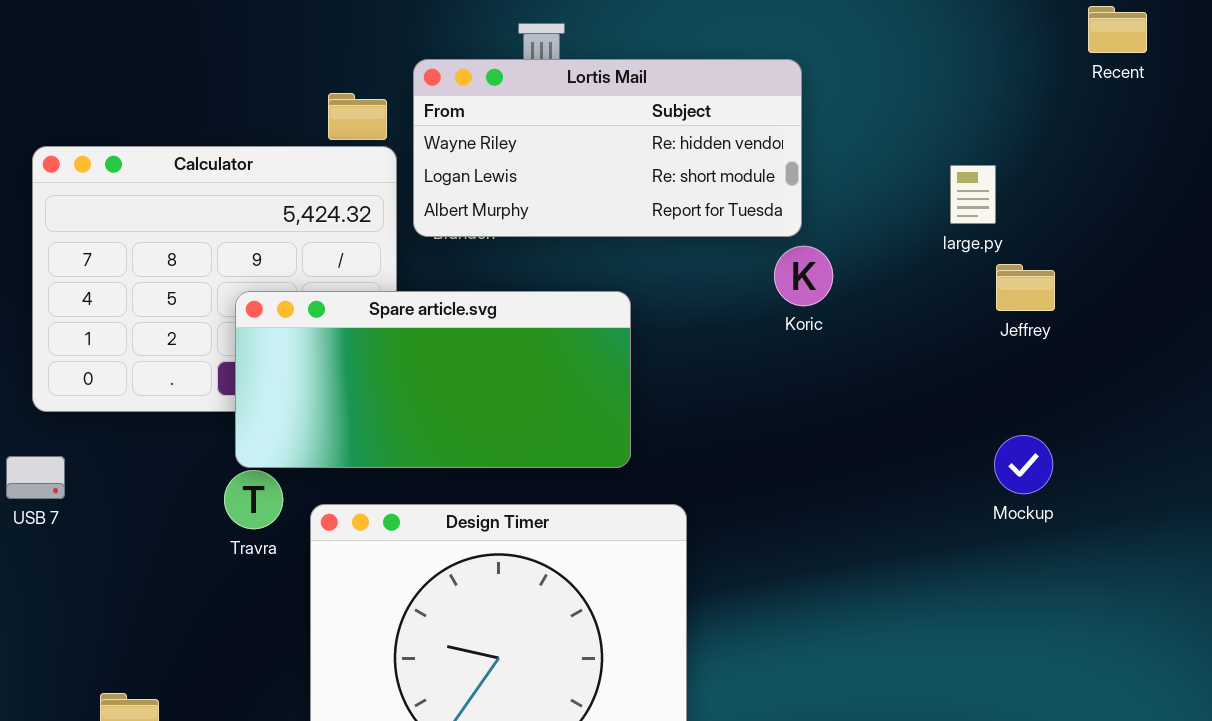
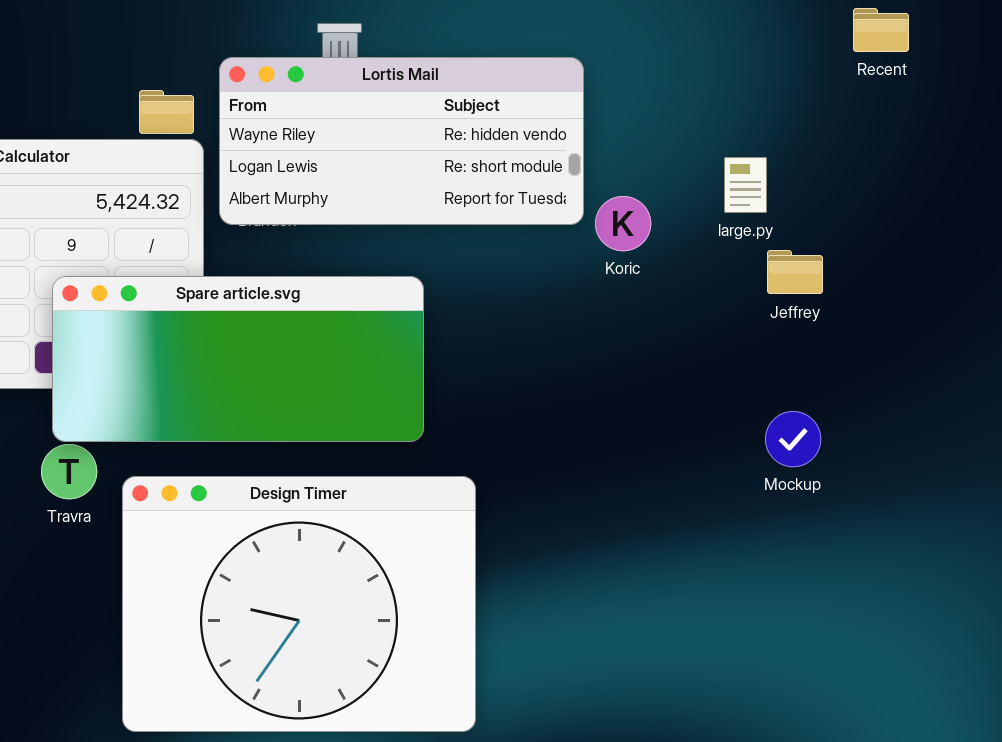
Koric: [774,246,833,306] -> [595,196,651,251], moved

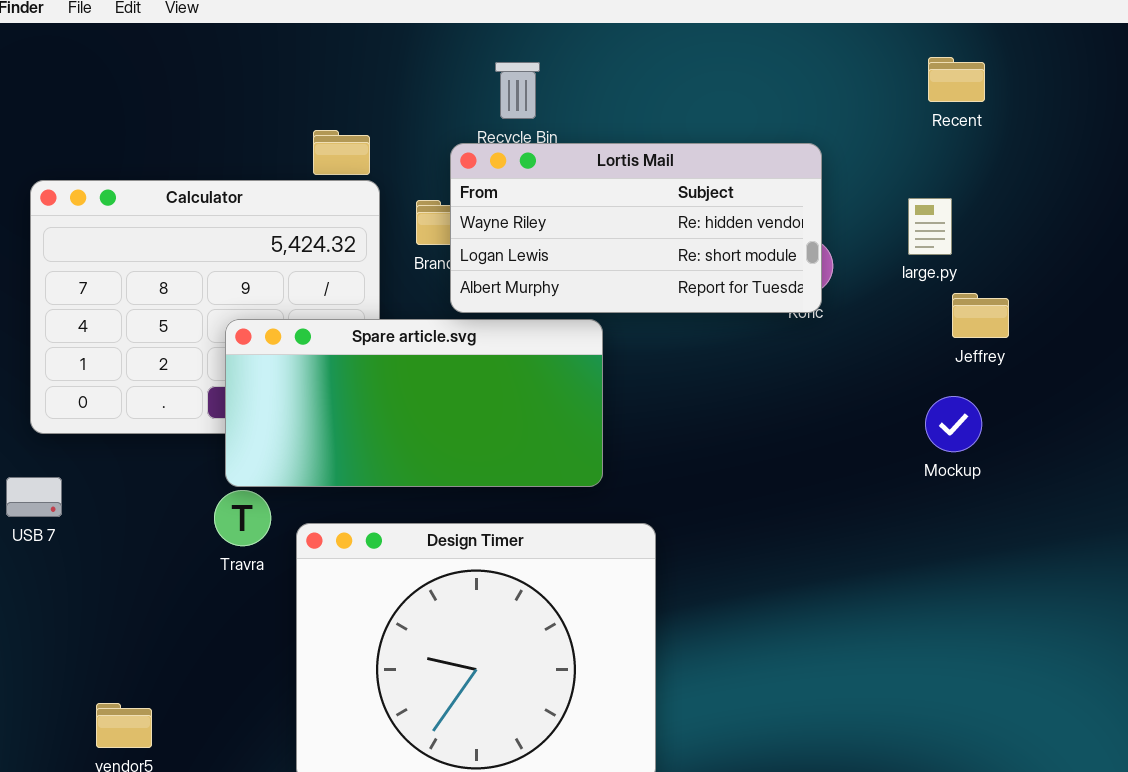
Recent: [853,8,909,52] -> [928,57,985,102], moved
Lortis Mail: [219,57,584,225] -> [450,143,822,313], moved
Mockup: [765,411,821,467] -> [925,396,982,452], moved

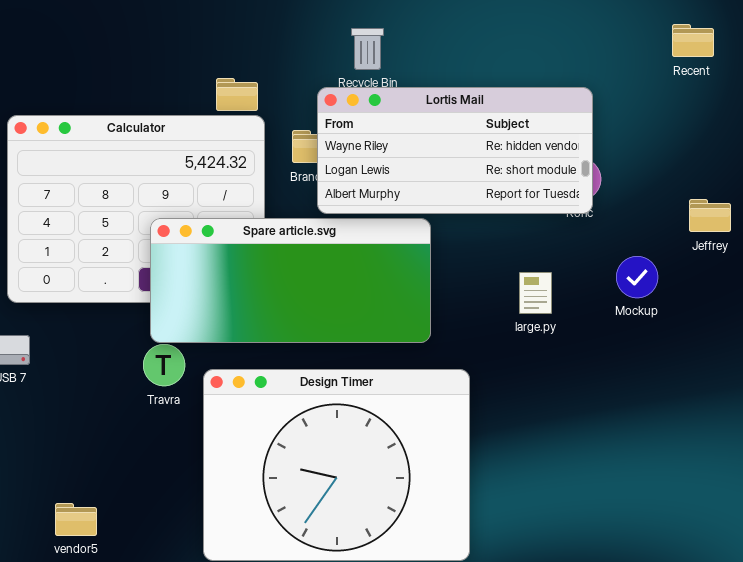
large.py: [908,198,952,255] -> [519,272,552,314], moved
Mockup: [925,396,982,452] -> [616,256,658,298], moved

